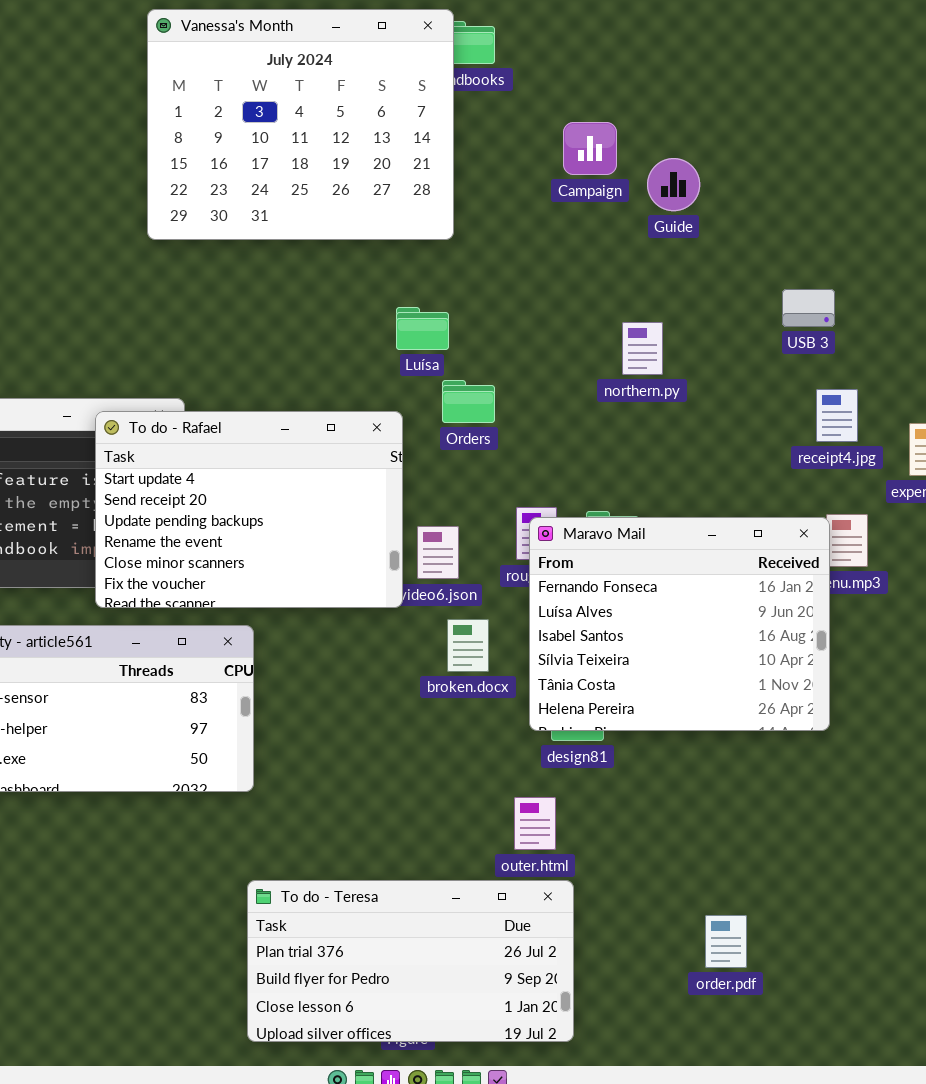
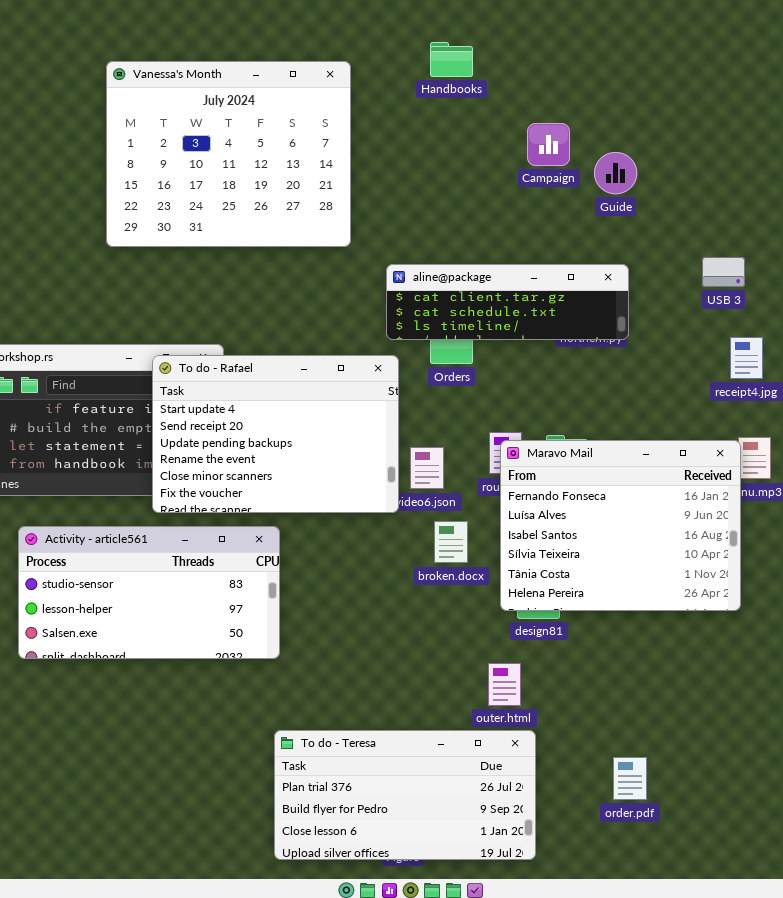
Vanessa's Month: [147,9,454,240] -> [106,61,351,247], moved
aline@package: none -> [386,264,629,340], opened
order.pdf: [705,915,747,968] -> [613,757,647,800], moved

